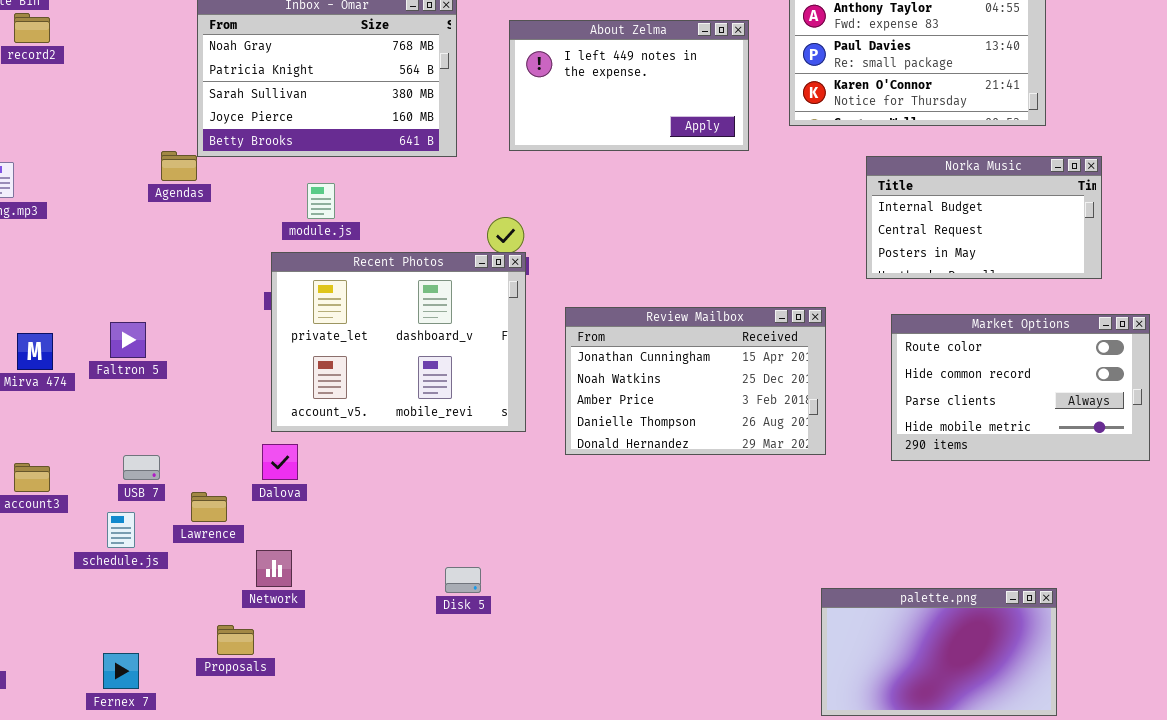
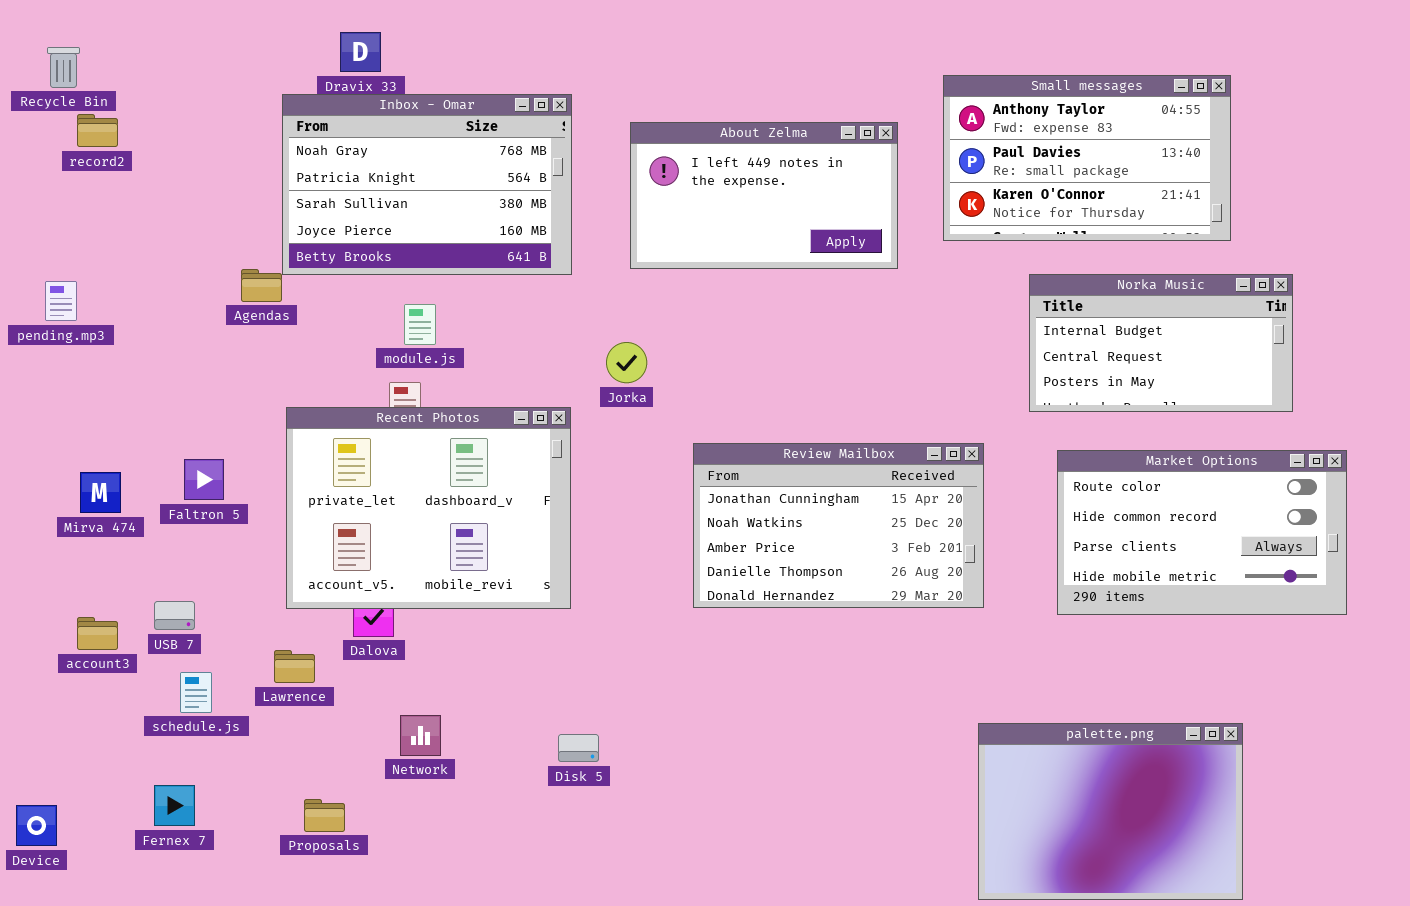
Recent Photos: [271,252,526,432] -> [286,407,571,609], moved
USB 7: [123,455,160,480] -> [154,601,195,630], moved
Network: [256,550,292,587] -> [400,715,441,756], moved
palette.png: [821,588,1057,716] -> [978,723,1243,900], resized
Fernex 7: [103,653,139,689] -> [154,785,195,826], moved

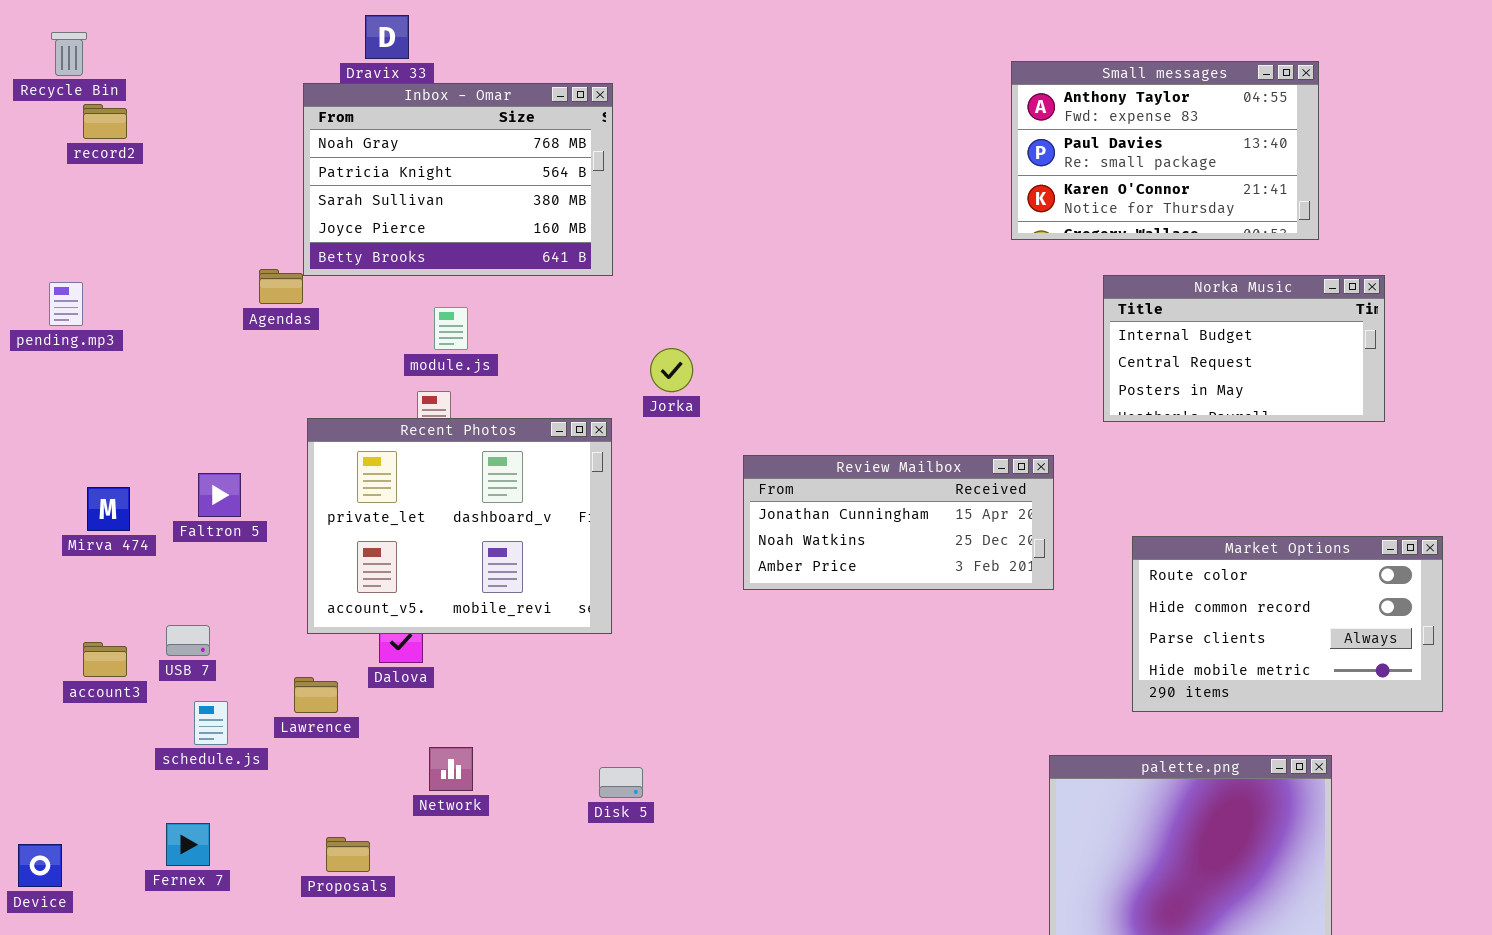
About Zelma: [630,122,898,269] -> none, closed
Review Mailbox: [693,443,984,608] -> [743,455,1054,590], resized
Market Options: [1057,450,1347,615] -> [1132,536,1443,712], moved

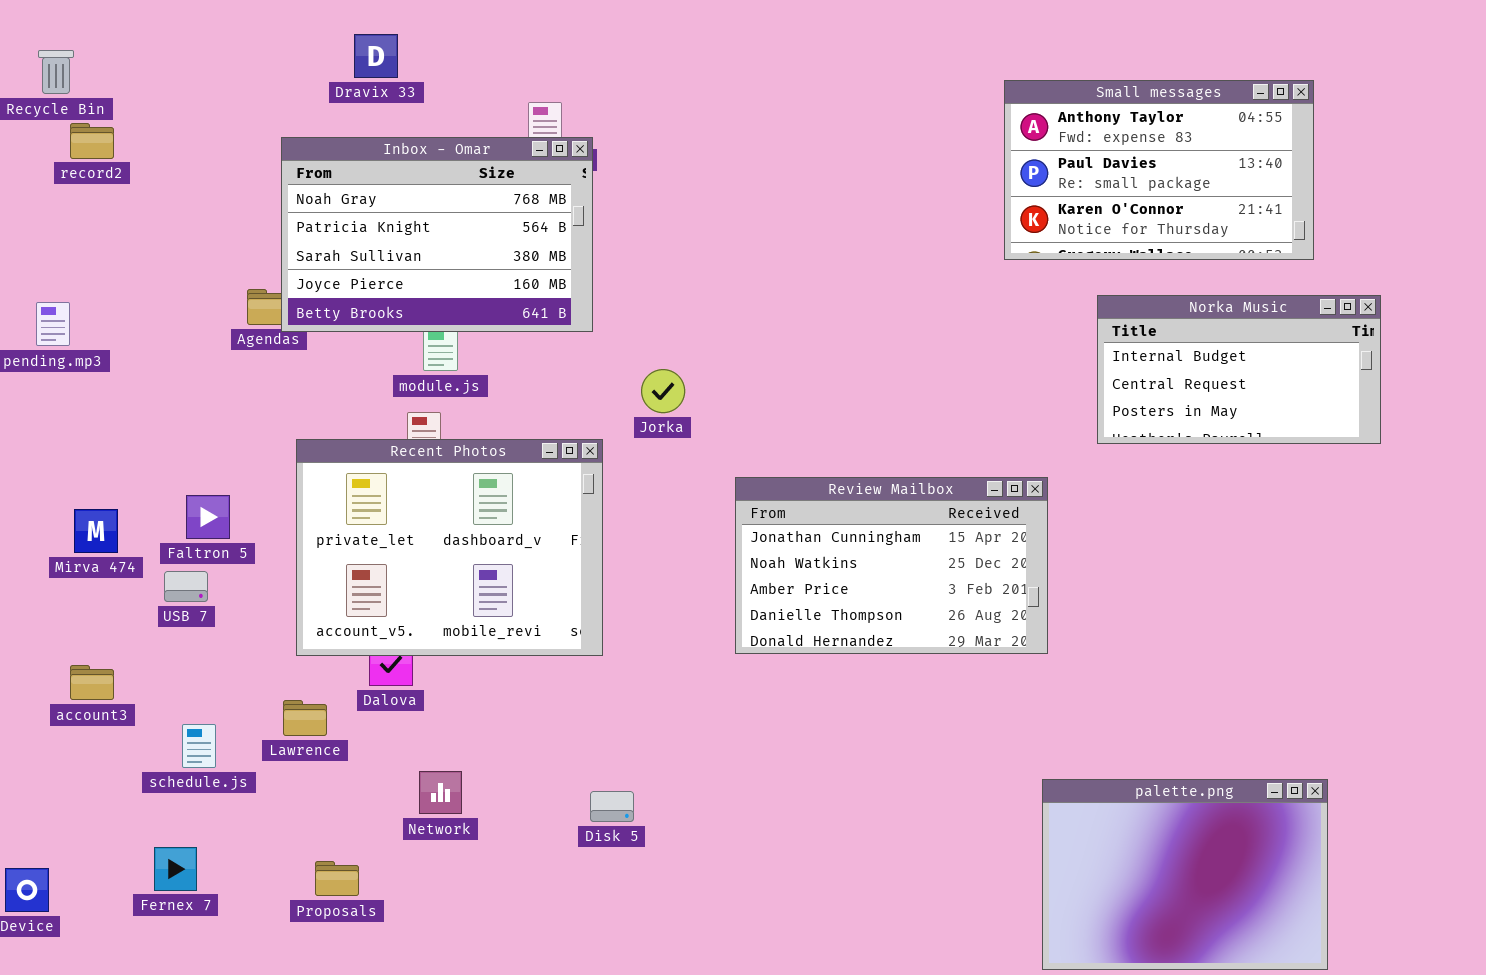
Inbox - Omar: [303,83,613,276] -> [281,137,593,332], moved
Review Mailbox: [743,455,1054,590] -> [735,477,1048,654], resized
Market Options: [1132,536,1443,712] -> none, closed
USB 7: [166,625,210,656] -> [164,571,208,602], moved

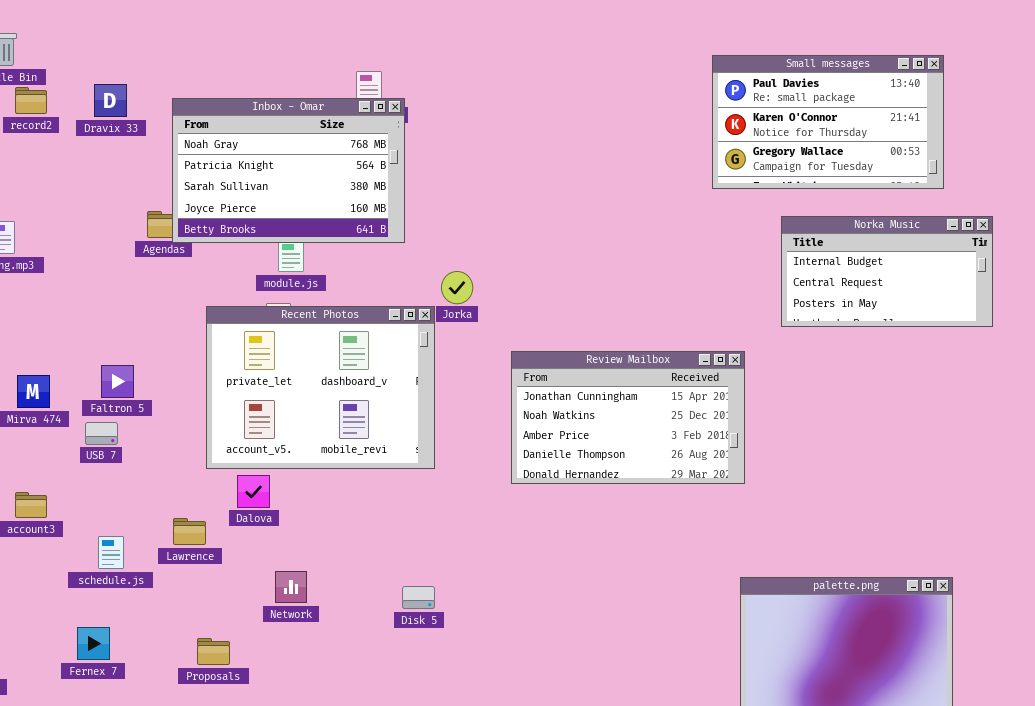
Dravix 33: [354,34,398,78] -> [94,84,127,117], moved
Small messages: [1004,80,1314,260] -> [712,55,944,189], scrolled down 1 row
Recent Photos: [296,439,603,656] -> [206,306,435,469], moved

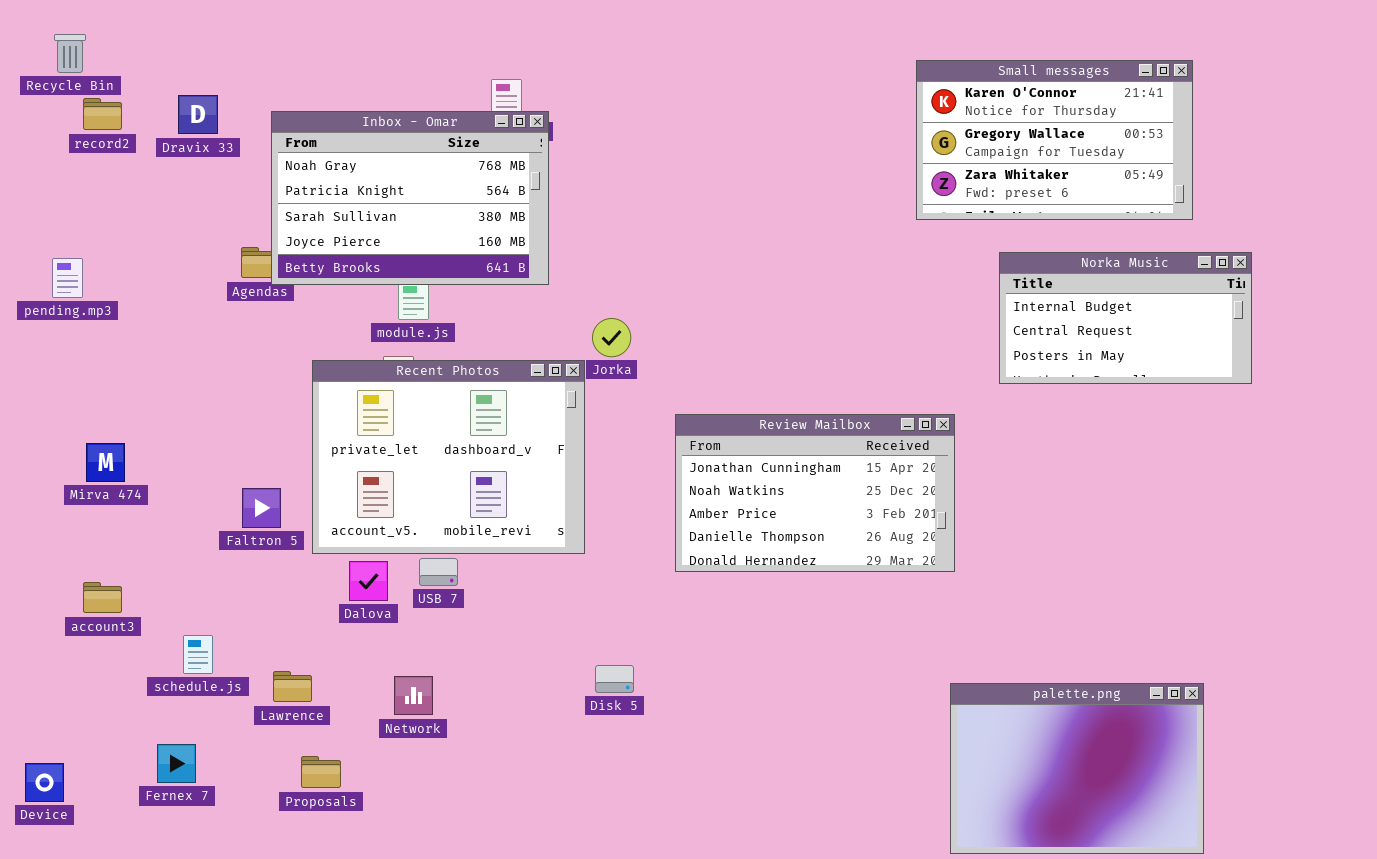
Small messages: [712,55,944,189] -> [916,60,1193,220], scrolled down 1 row
Faltron 5: [101,365,134,398] -> [242,488,281,528], moved
USB 7: [85,422,118,445] -> [419,558,458,586], moved
Lawrence: [173,518,206,545] -> [273,671,312,702], moved
Disk 5: [402,586,435,609] -> [595,665,634,693], moved

